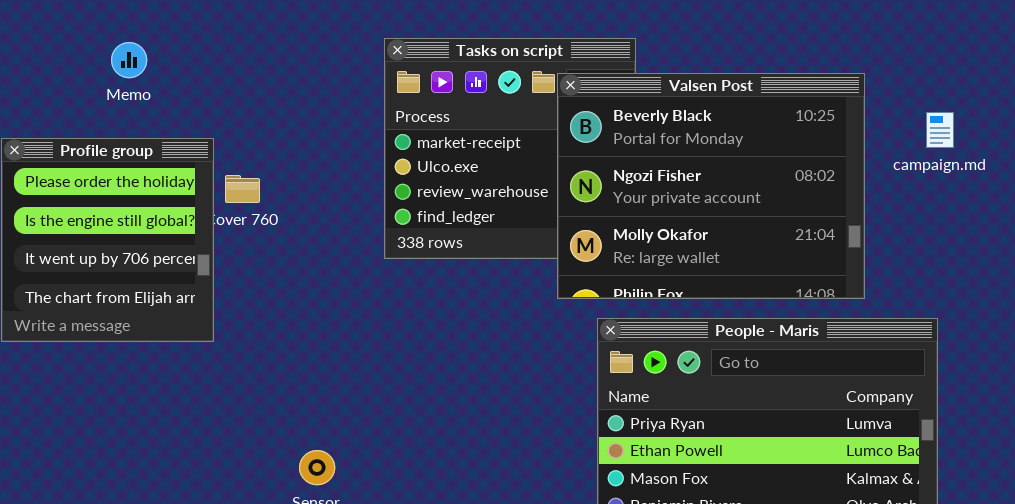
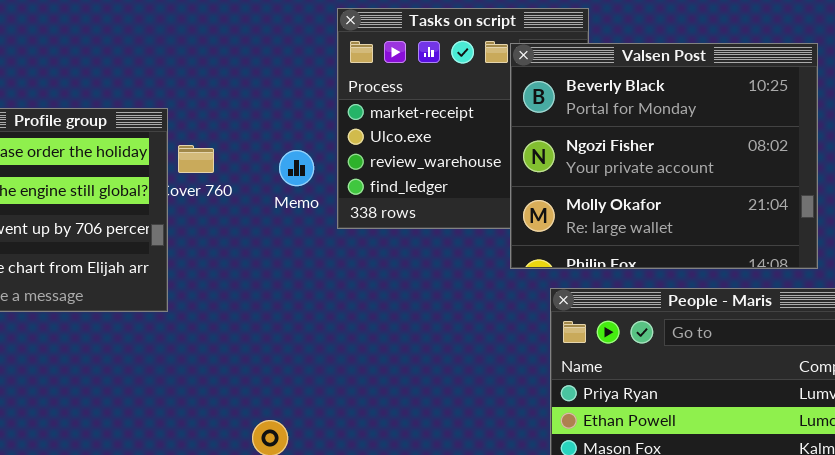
Memo: [111,42,147,78] -> [279,150,314,186], moved

